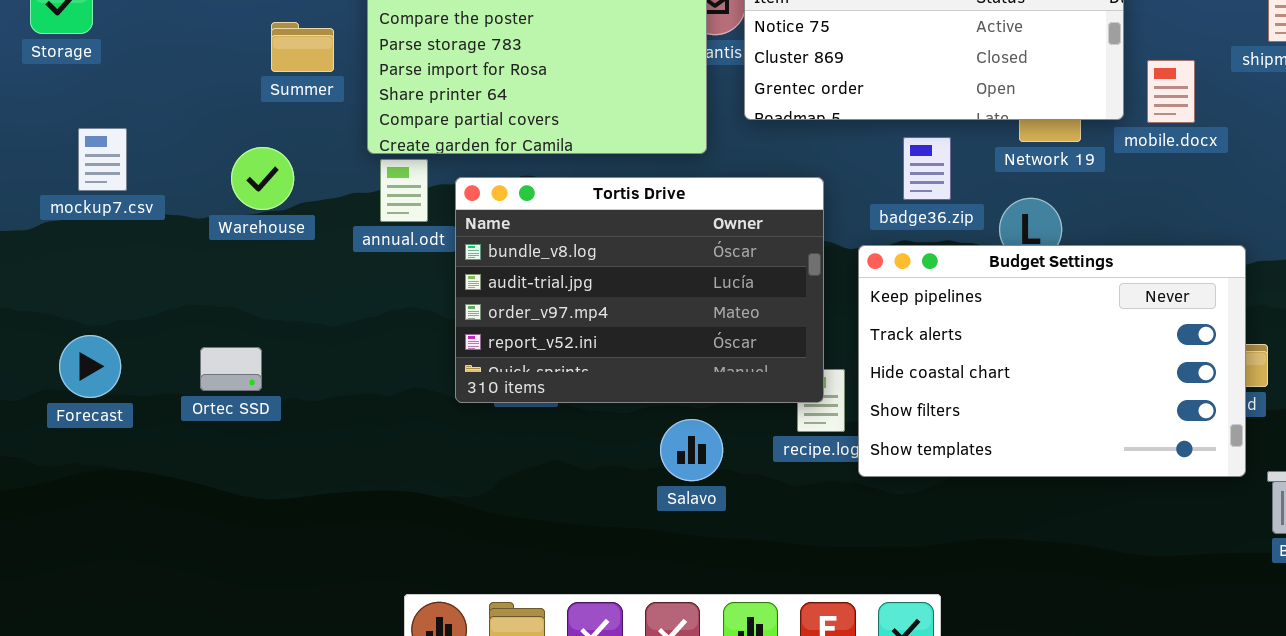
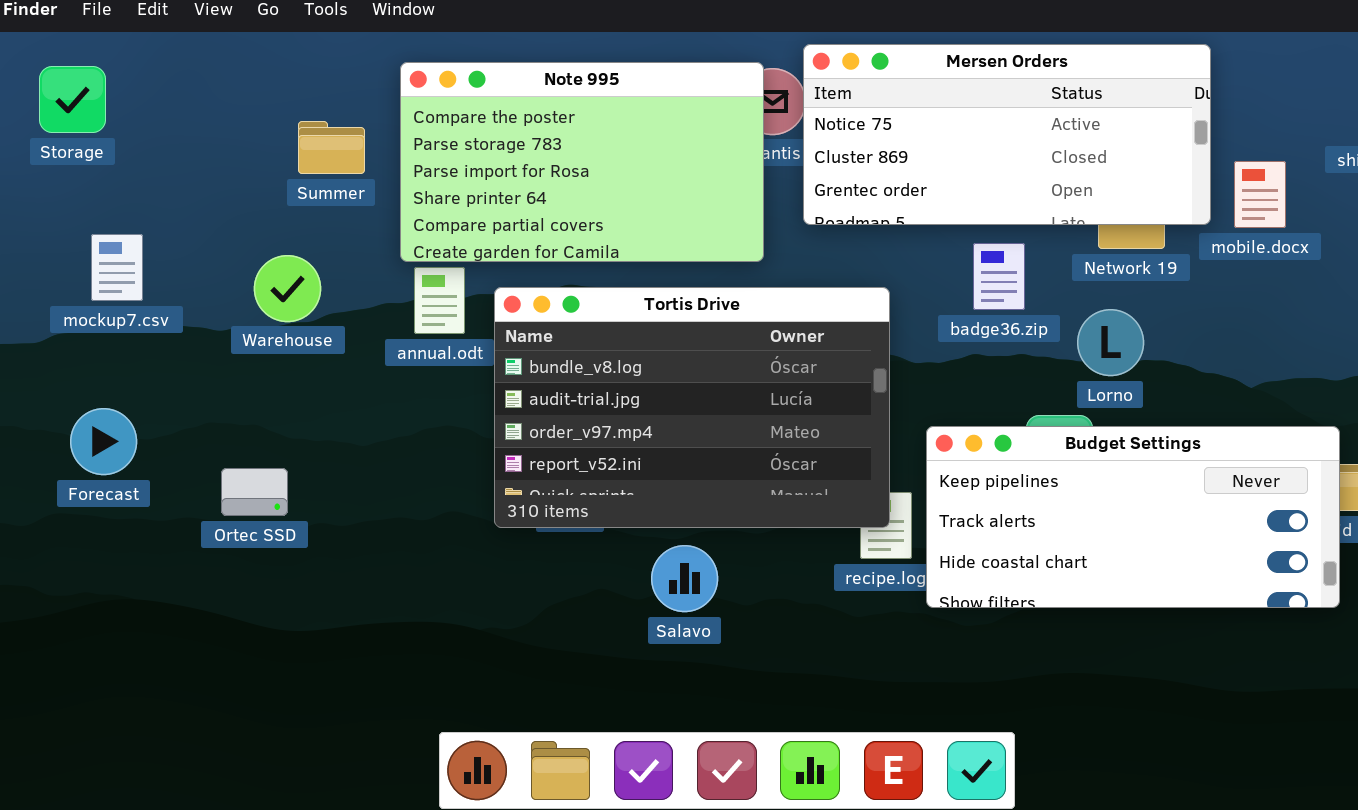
Budget Settings: [858,245,1246,477] -> [926,426,1340,608], resized
Forecast: [59,335,121,398] -> [70,408,137,475], moved
Salavo: [660,419,723,481] -> [651,545,718,612], moved

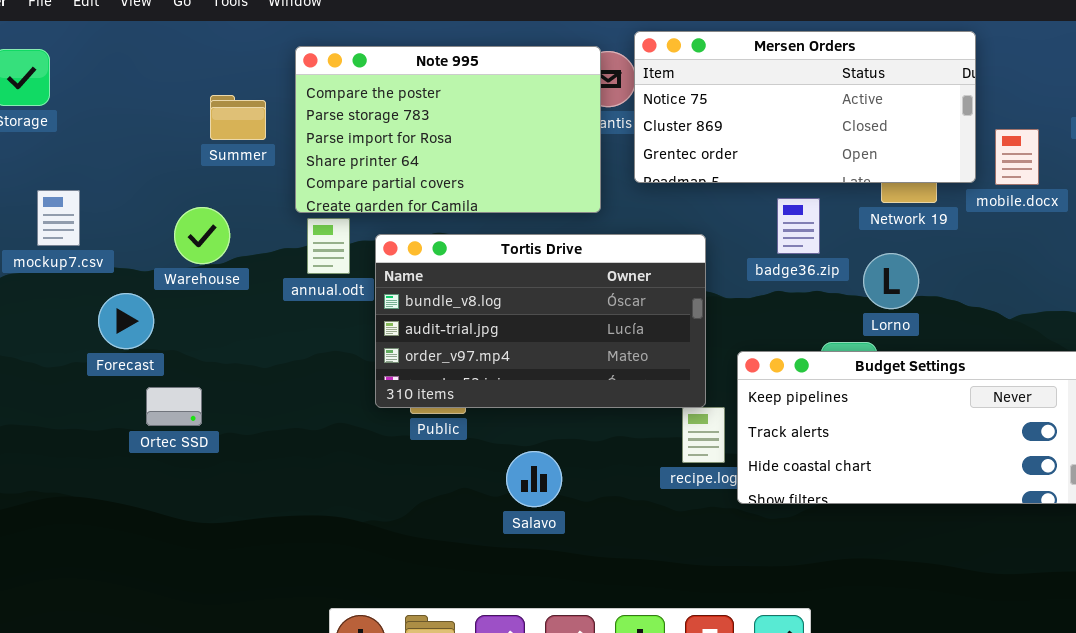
Tortis Drive: [494,287,890,528] -> [375,234,706,408], resized
Forecast: [70,408,137,475] -> [98,293,154,349], moved

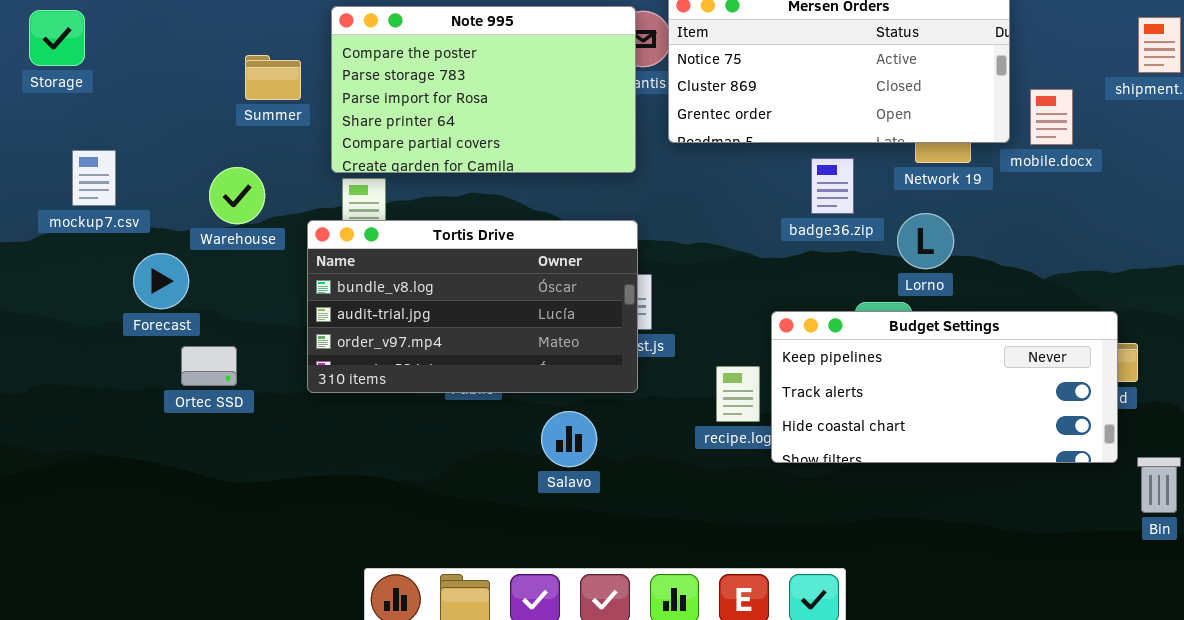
Tortis Drive: [375,234,706,408] -> [307,220,638,393], moved

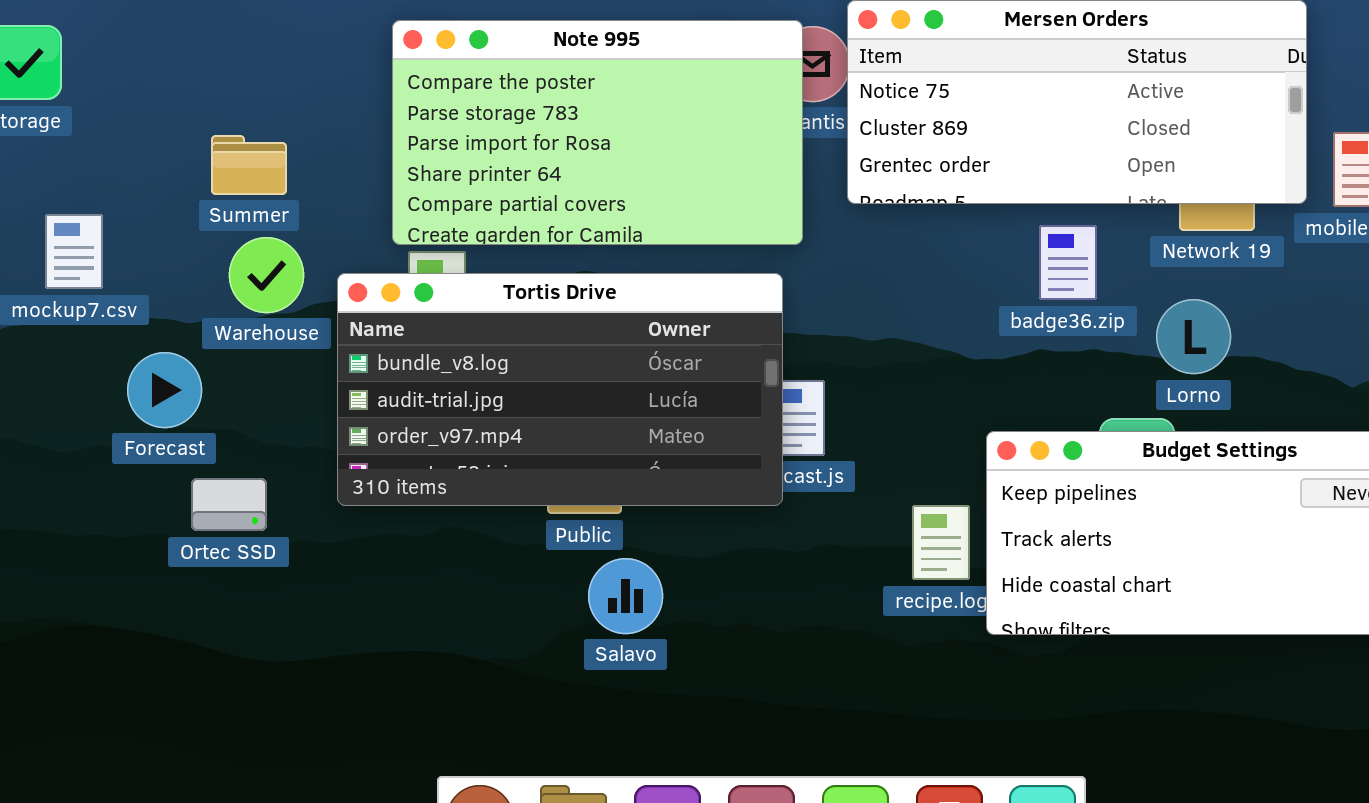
Summer: [245,55,301,100] -> [211,135,287,195], moved
Tortis Drive: [307,220,638,393] -> [337,273,783,506], moved
Salavo: [541,411,597,467] -> [588,558,663,634], moved

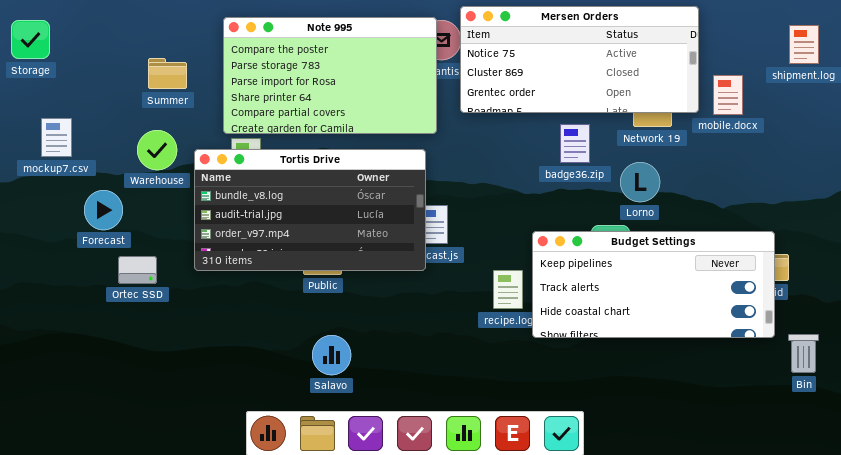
Summer: [211,135,287,195] -> [148,58,187,89], moved
Salavo: [588,558,663,634] -> [312,335,351,375], moved

